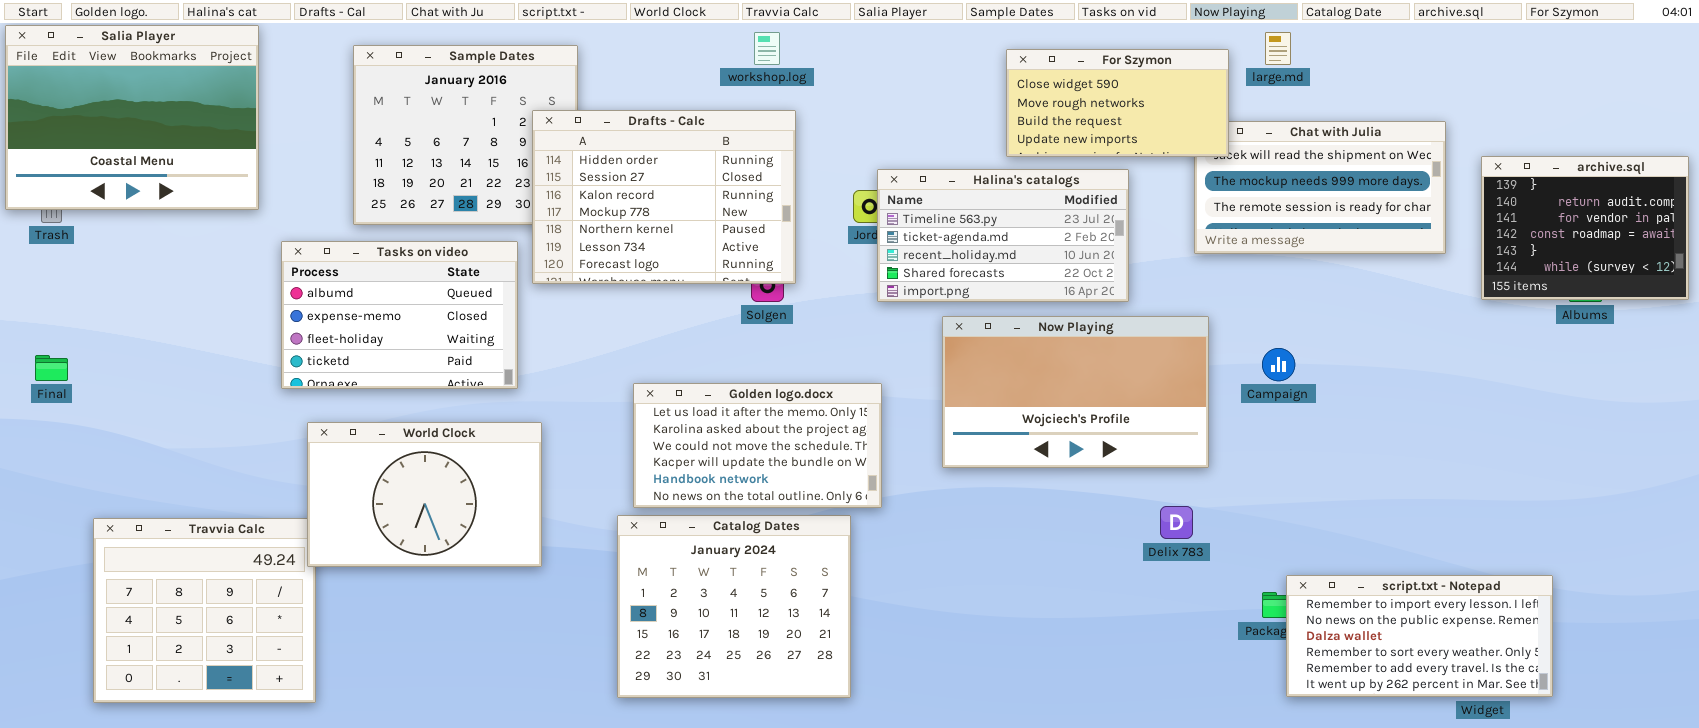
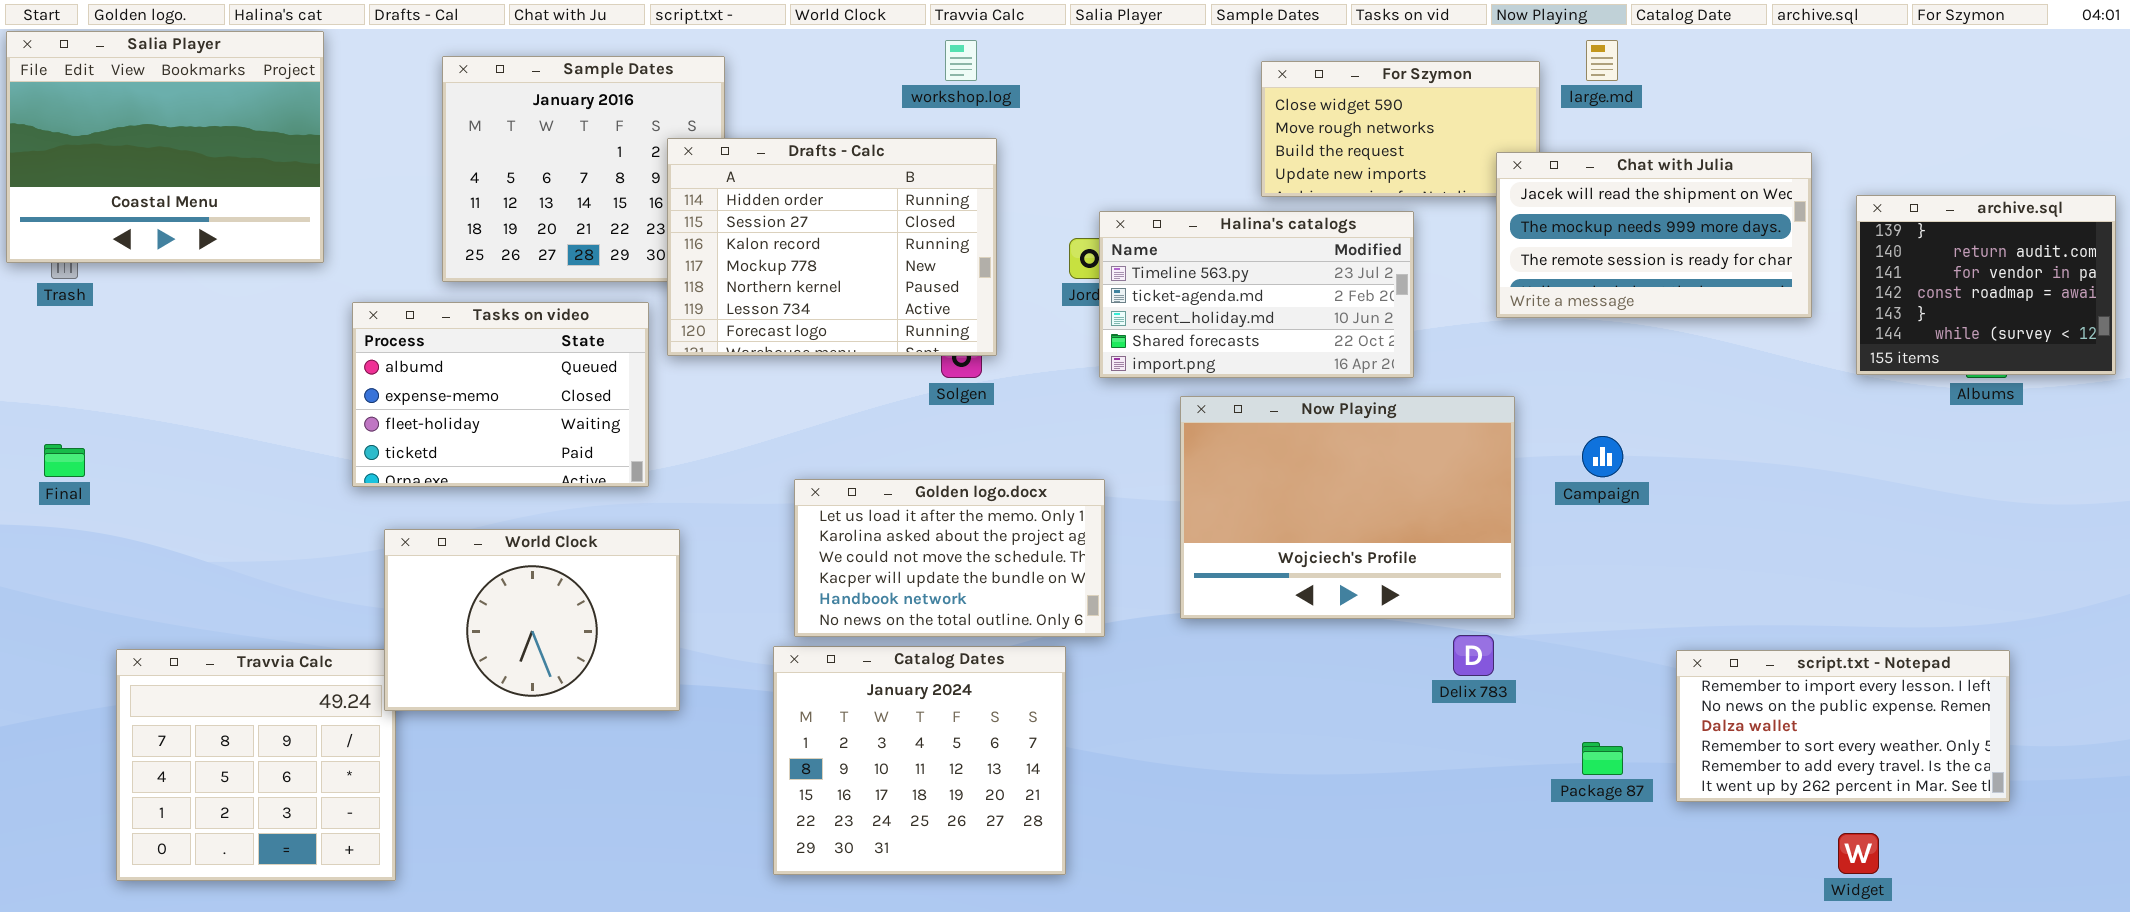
Chat with Julia: [1194,121,1446,254] -> [1496,152,1812,318], raised
Now Playing: [942,316,1209,468] -> [1180,396,1515,619], resized
script.txt - Notepad: [1286,575,1553,697] -> [1676,650,2010,802], moved

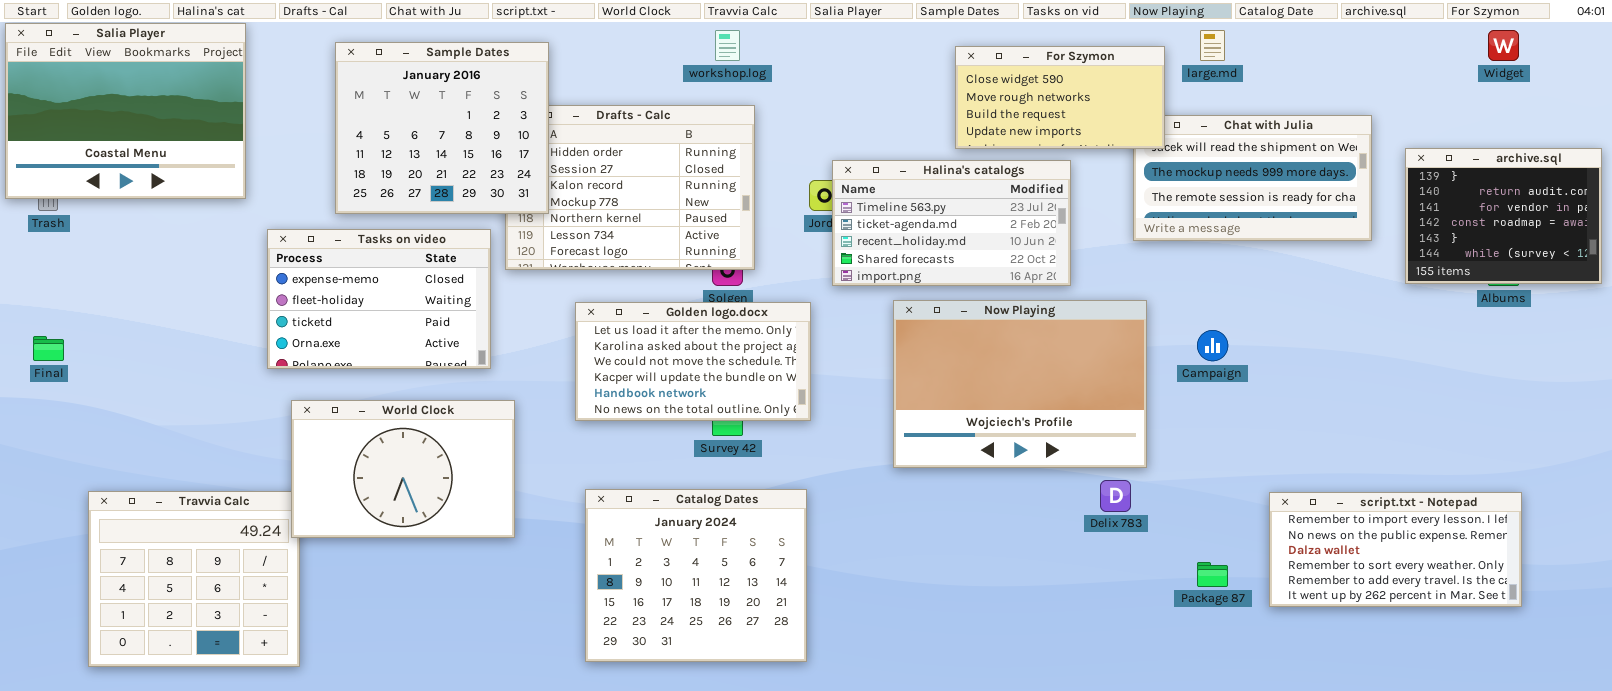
Sample Dates: [442,56,725,282] -> [335,42,549,214], raised
For Szymon: [1261,61,1540,197] -> [955,46,1165,149], raised
Tasks on video: [352,302,649,487] -> [267,229,491,369], scrolled down 1 row
Golden logo.docx: [794,479,1105,637] -> [575,302,811,421], moved
Widget: [1838,833,1879,874] -> [1488,30,1519,61], moved

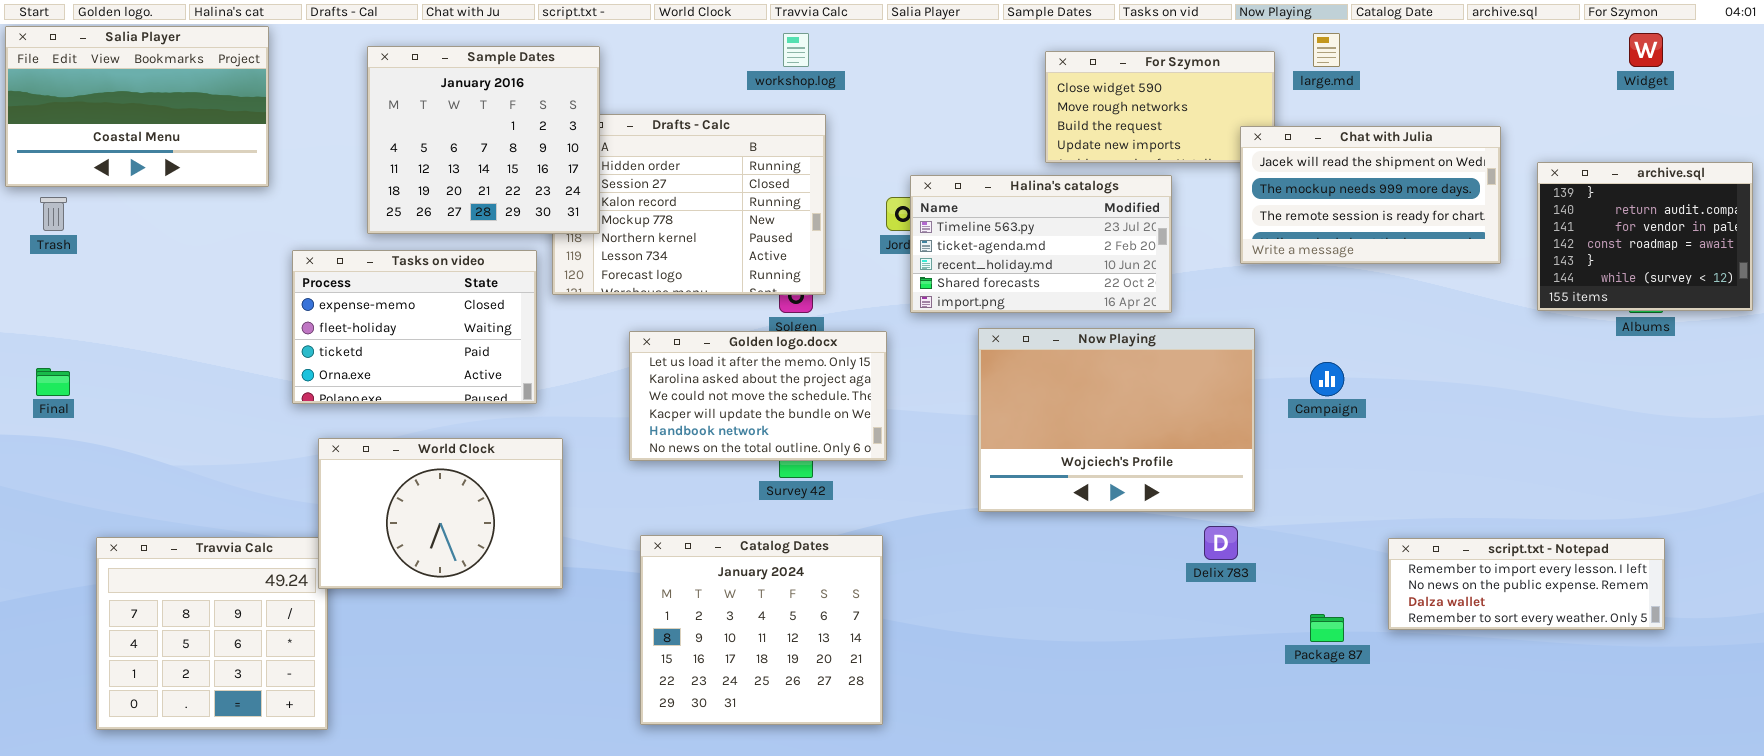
Salia Player: [5,23,246,199] -> [5,26,269,187], resized
Chat with Julia: [1133,115,1372,241] -> [1240,126,1501,264], raised
script.txt - Notepad: [1269,492,1522,607] -> [1388,538,1665,630], resized

